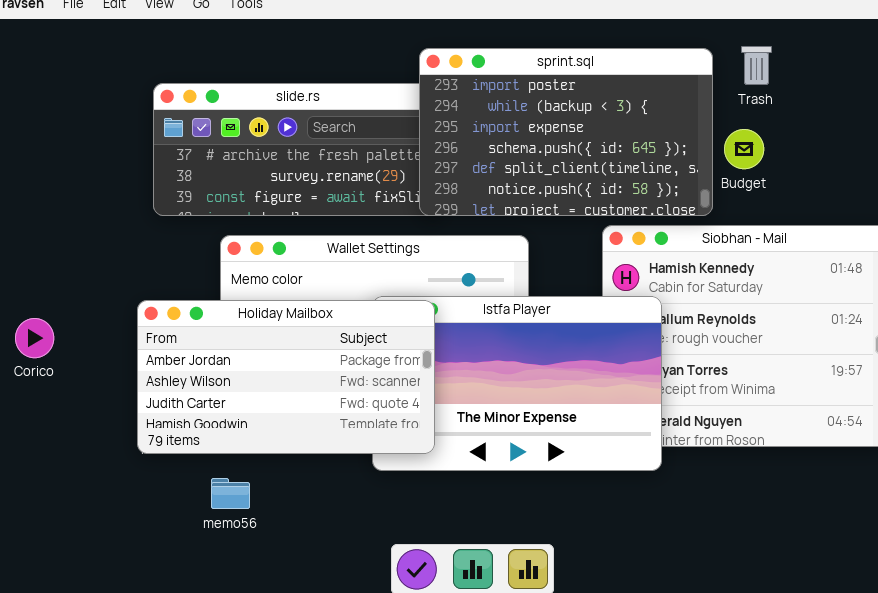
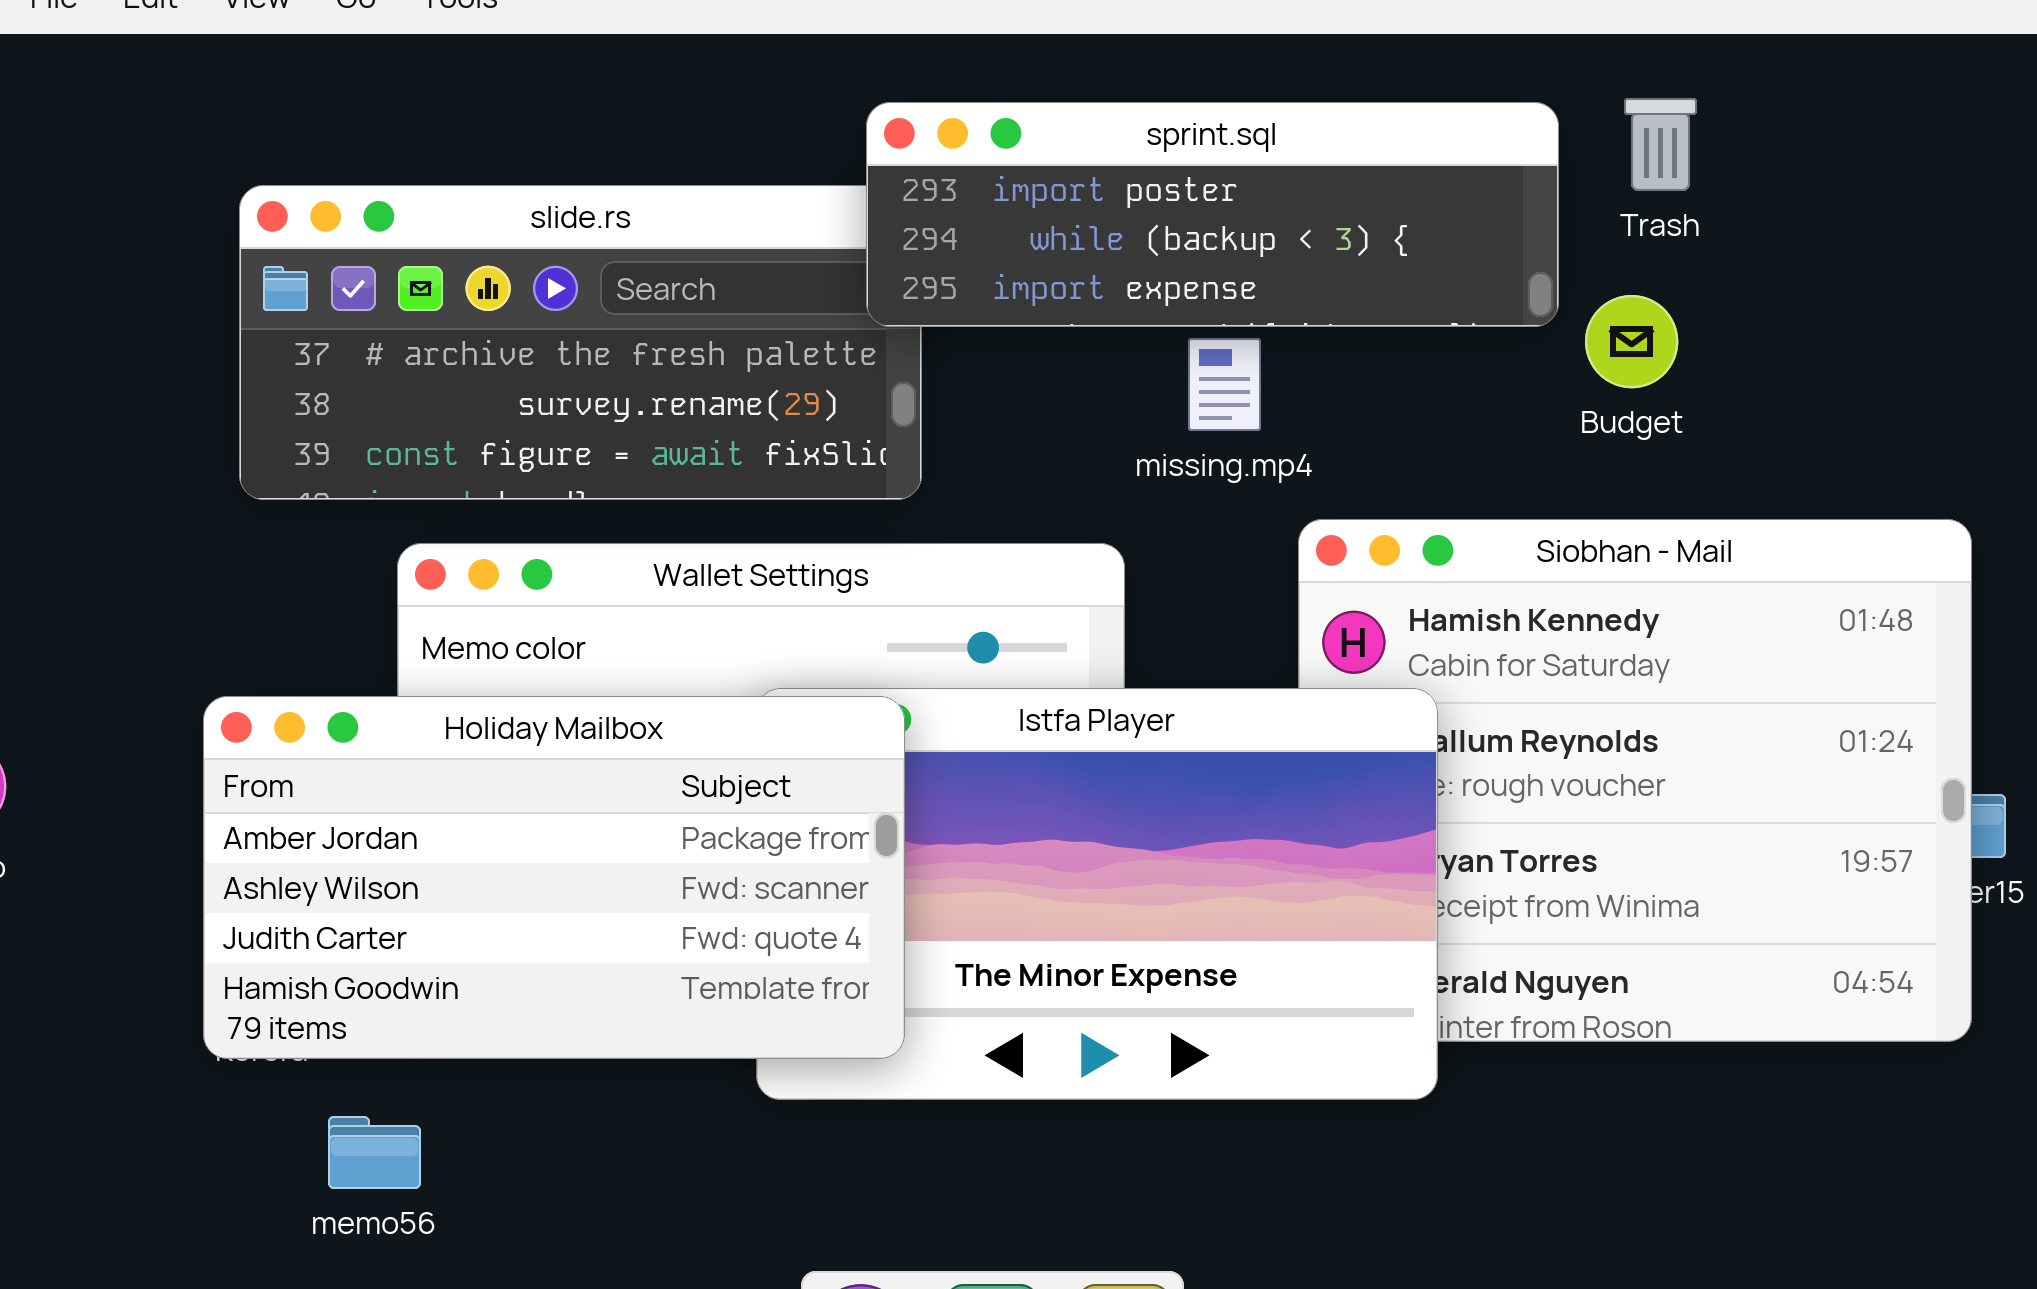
sprint.sql: [419,48,713,216] -> [866,102,1559,327], resized
memo56: [211,478,250,509] -> [328,1116,421,1189], moved

